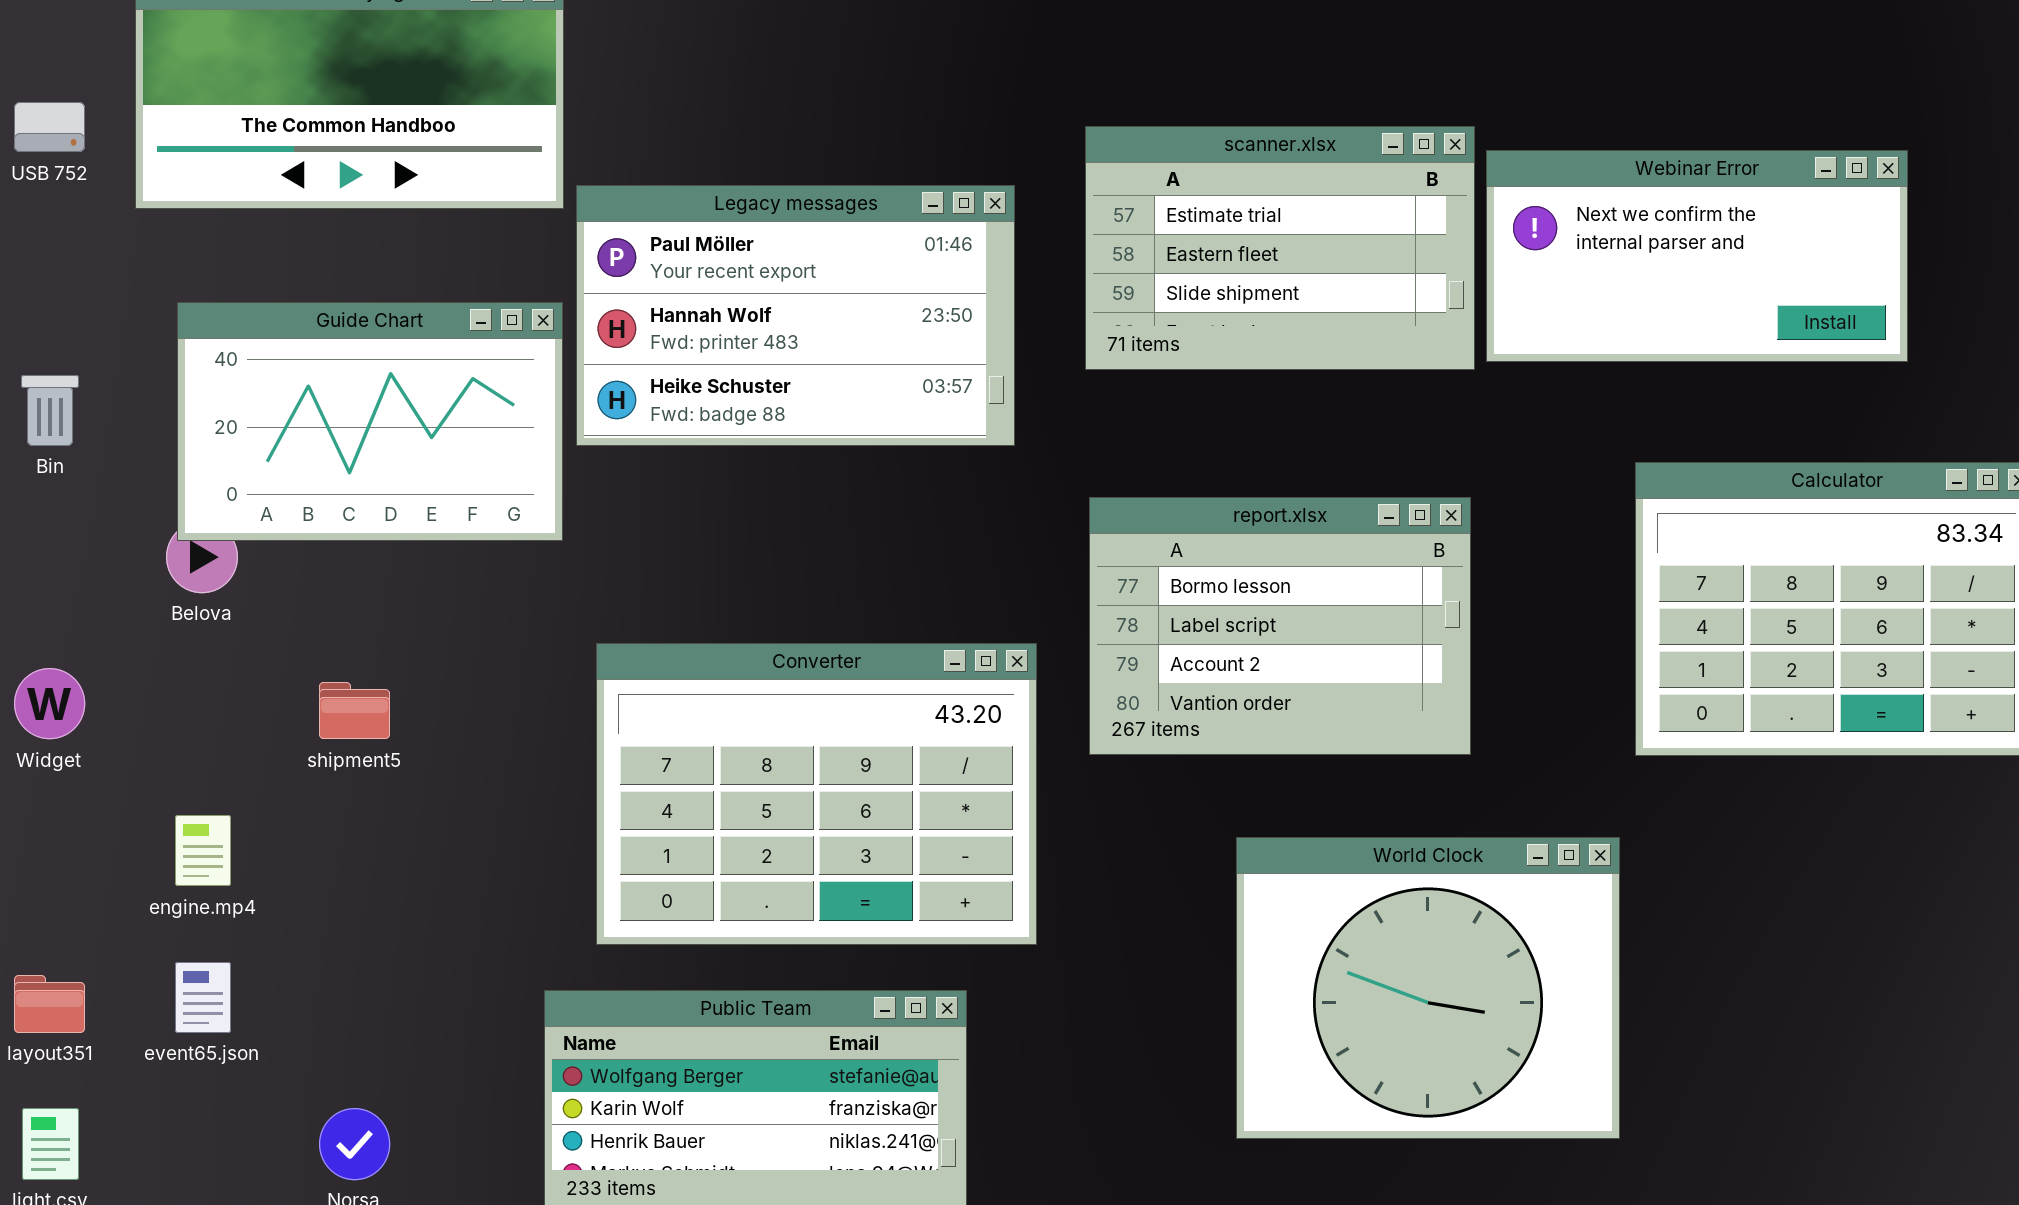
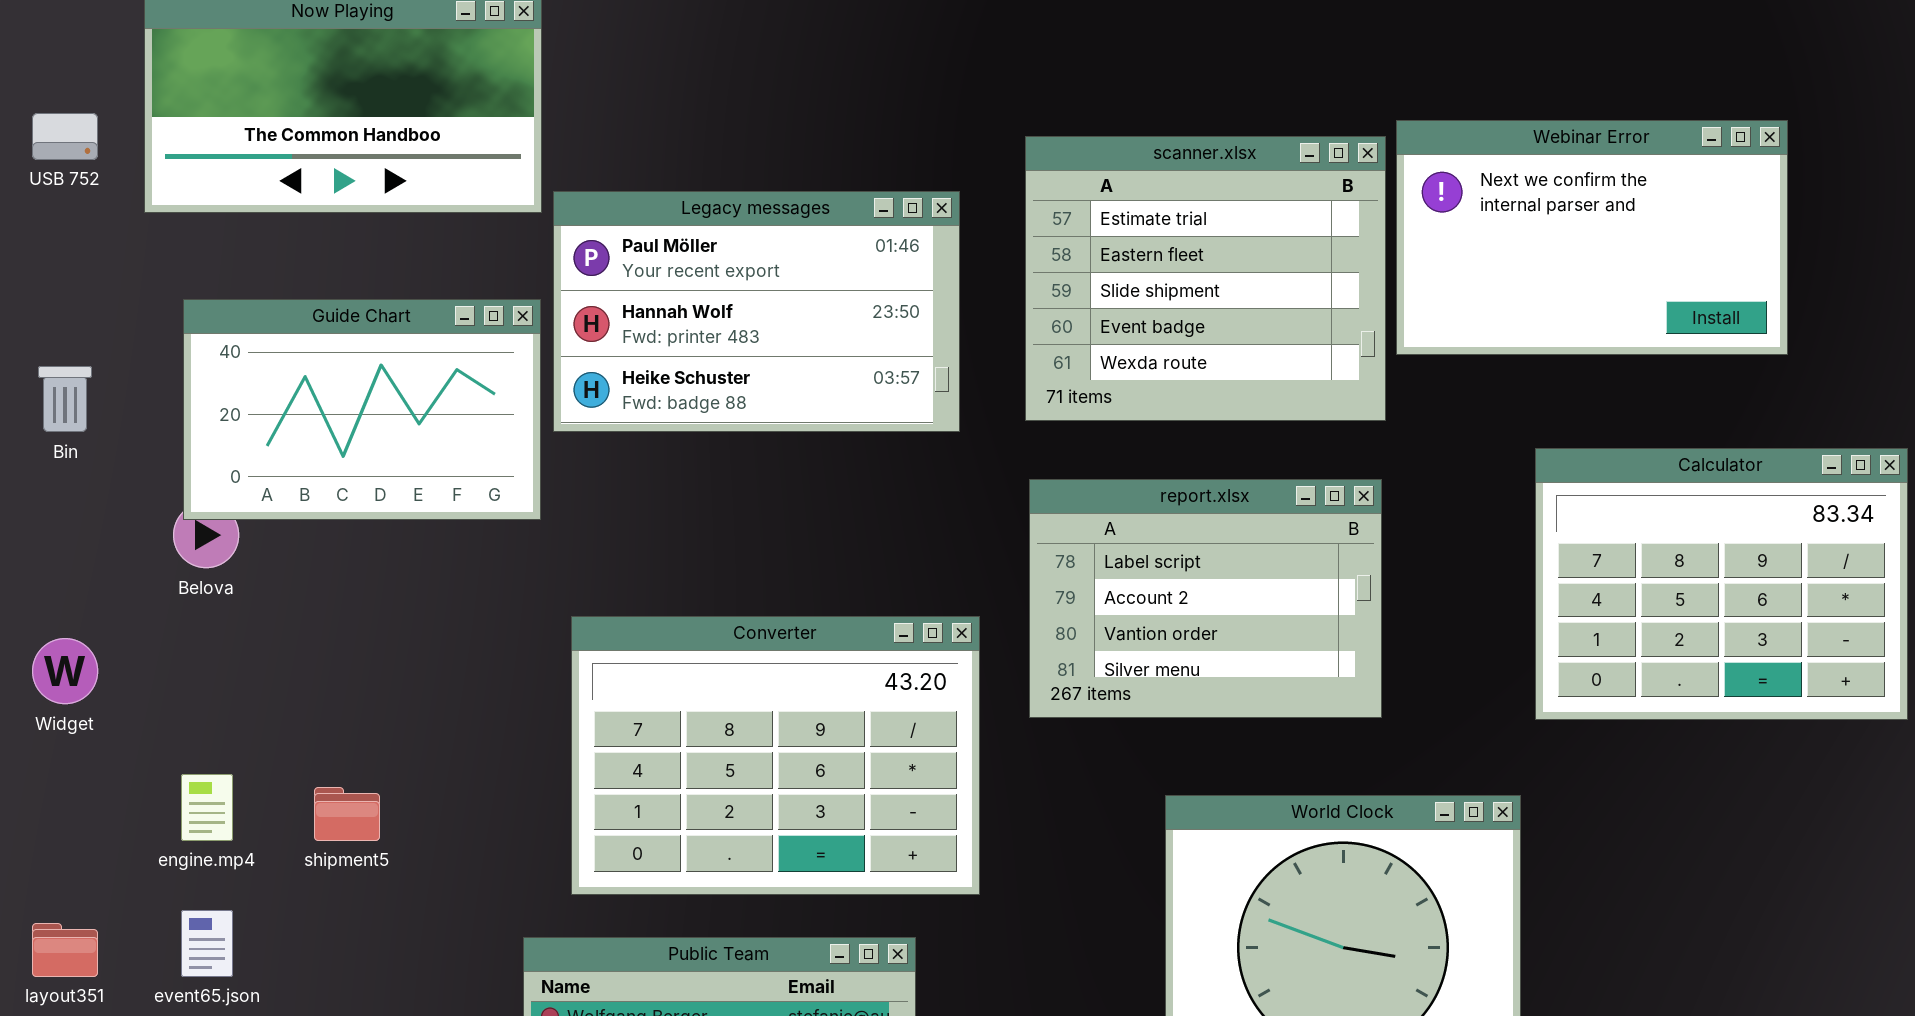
scanner.xlsx: [1085,126,1475,370] -> [1025,136,1386,421], resized
Webinar Error: [1486,150,1908,362] -> [1396,120,1788,355], resized
report.xlsx: [1089,497,1471,755] -> [1029,479,1382,718], scrolled down 1 row
shipment5: [319,682,390,739] -> [314,787,380,841], moved

